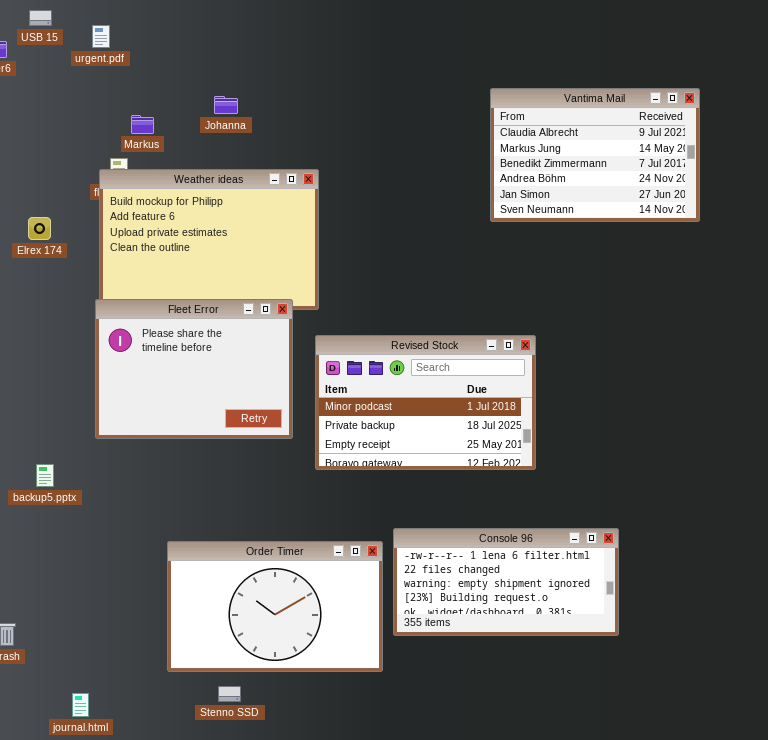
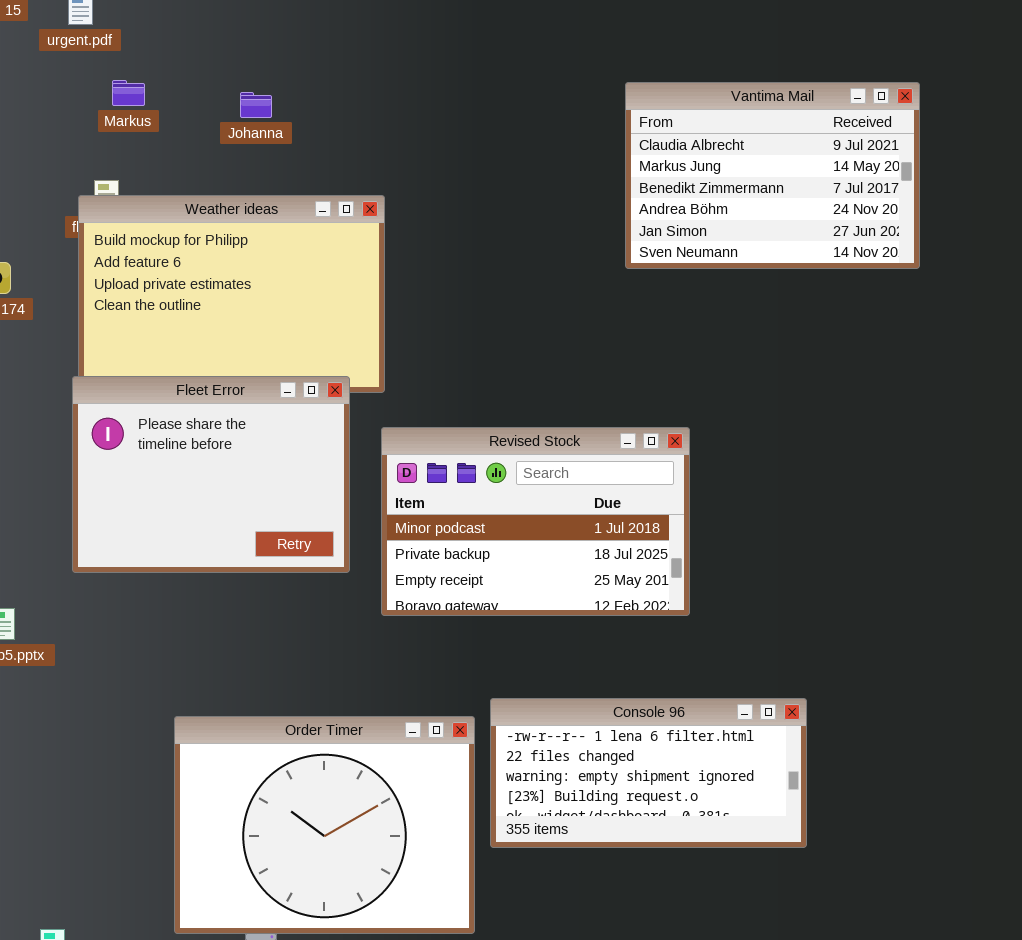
Markus: [131,115,154,134] -> [112,80,145,106], moved
Order Timer: [167,541,383,672] -> [174,716,475,934], resized

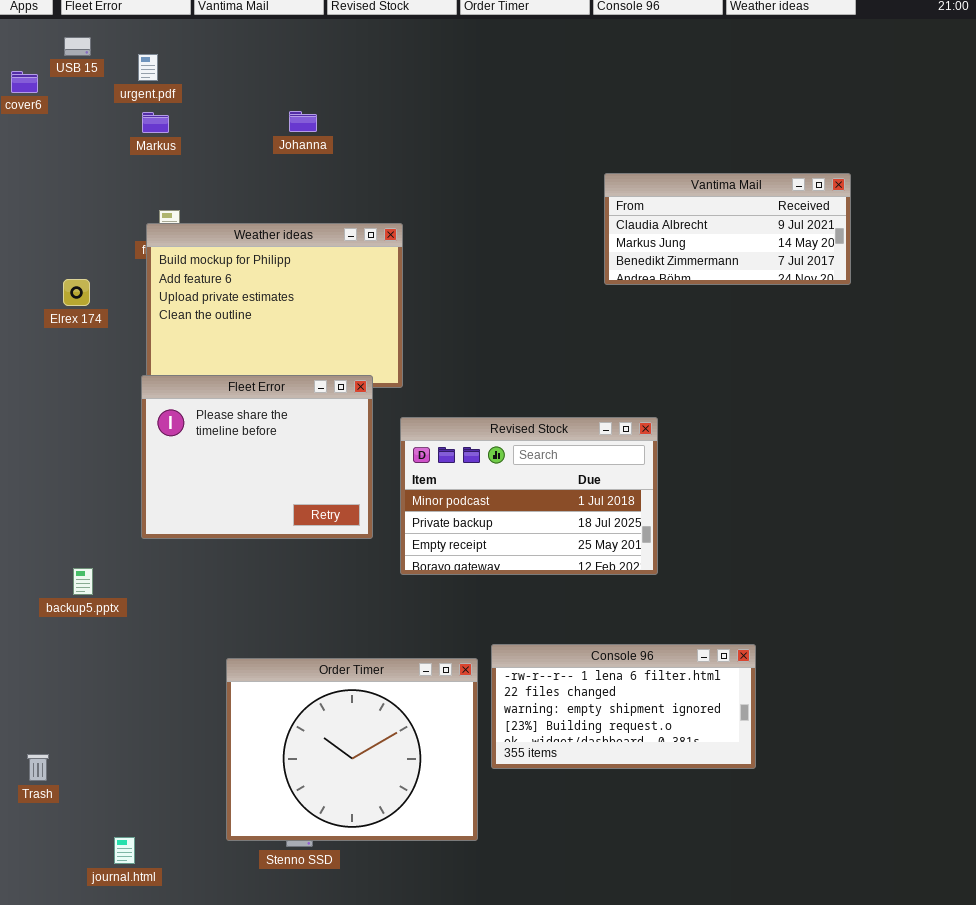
Markus: [112,80,145,106] -> [142,112,169,133], moved
Vantima Mail: [625,82,920,269] -> [604,173,851,285], resized
Johanna: [240,92,272,118] -> [289,111,317,132], moved

